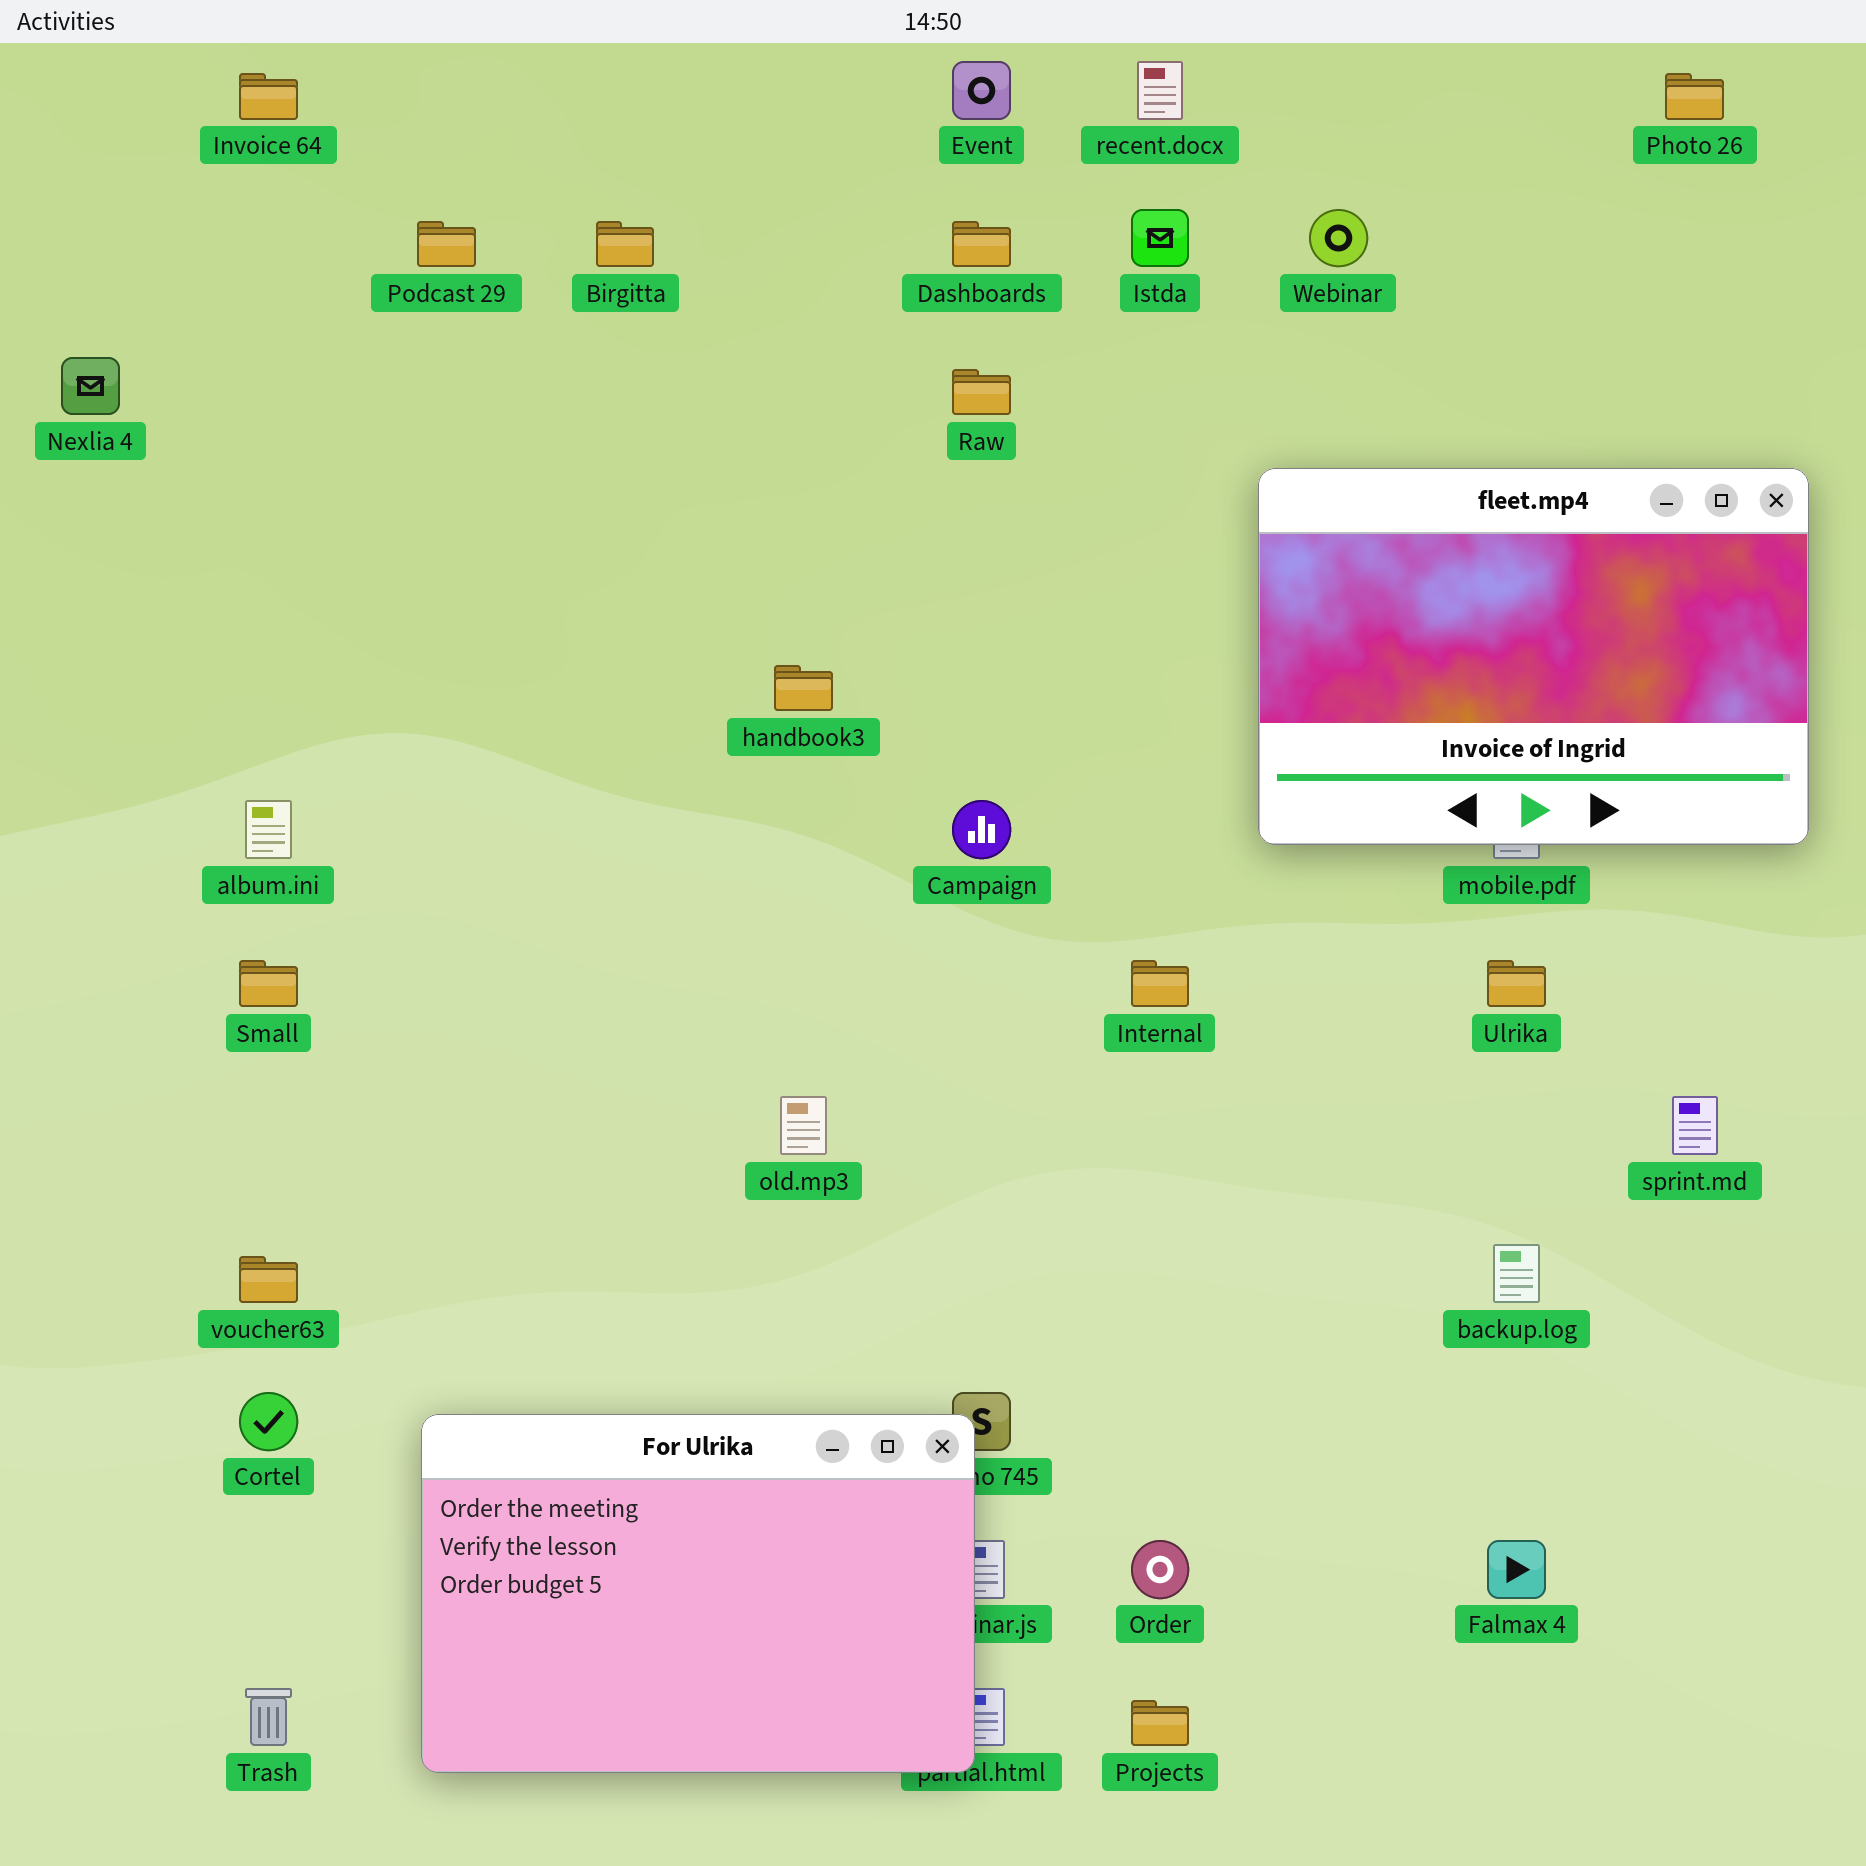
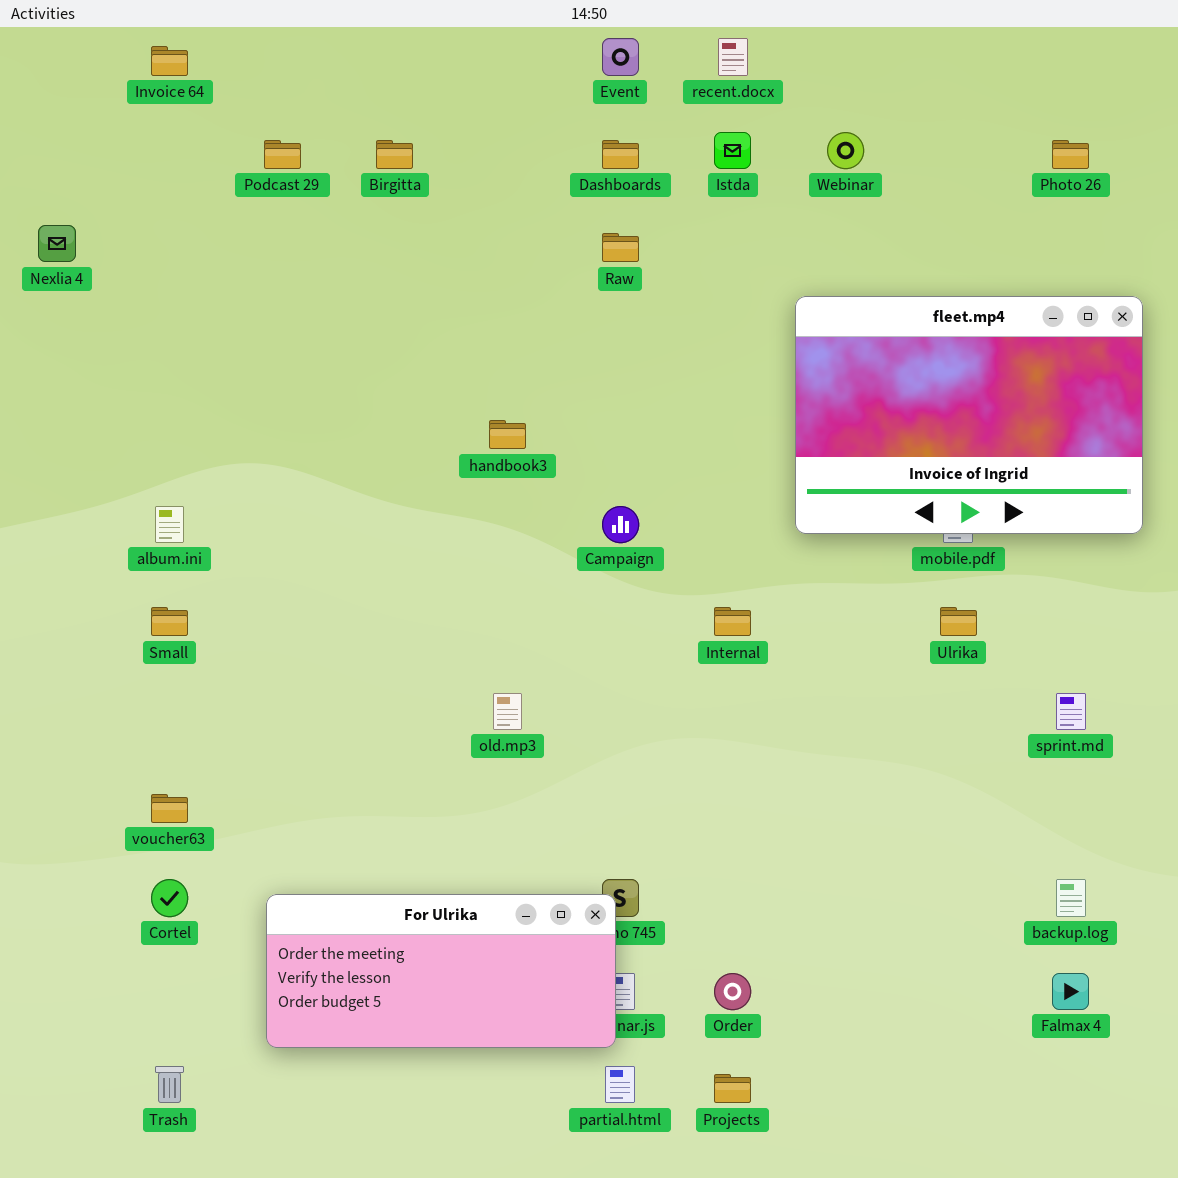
Photo 26: [1665,73,1724,120] -> [1052,140,1089,169], moved
backup.log: [1493,1244,1540,1303] -> [1056,879,1086,917], moved
For Ulrika: [421,1414,975,1773] -> [266,894,616,1048], resized
Falmax 4: [1487,1540,1546,1599] -> [1052,973,1089,1010], moved

